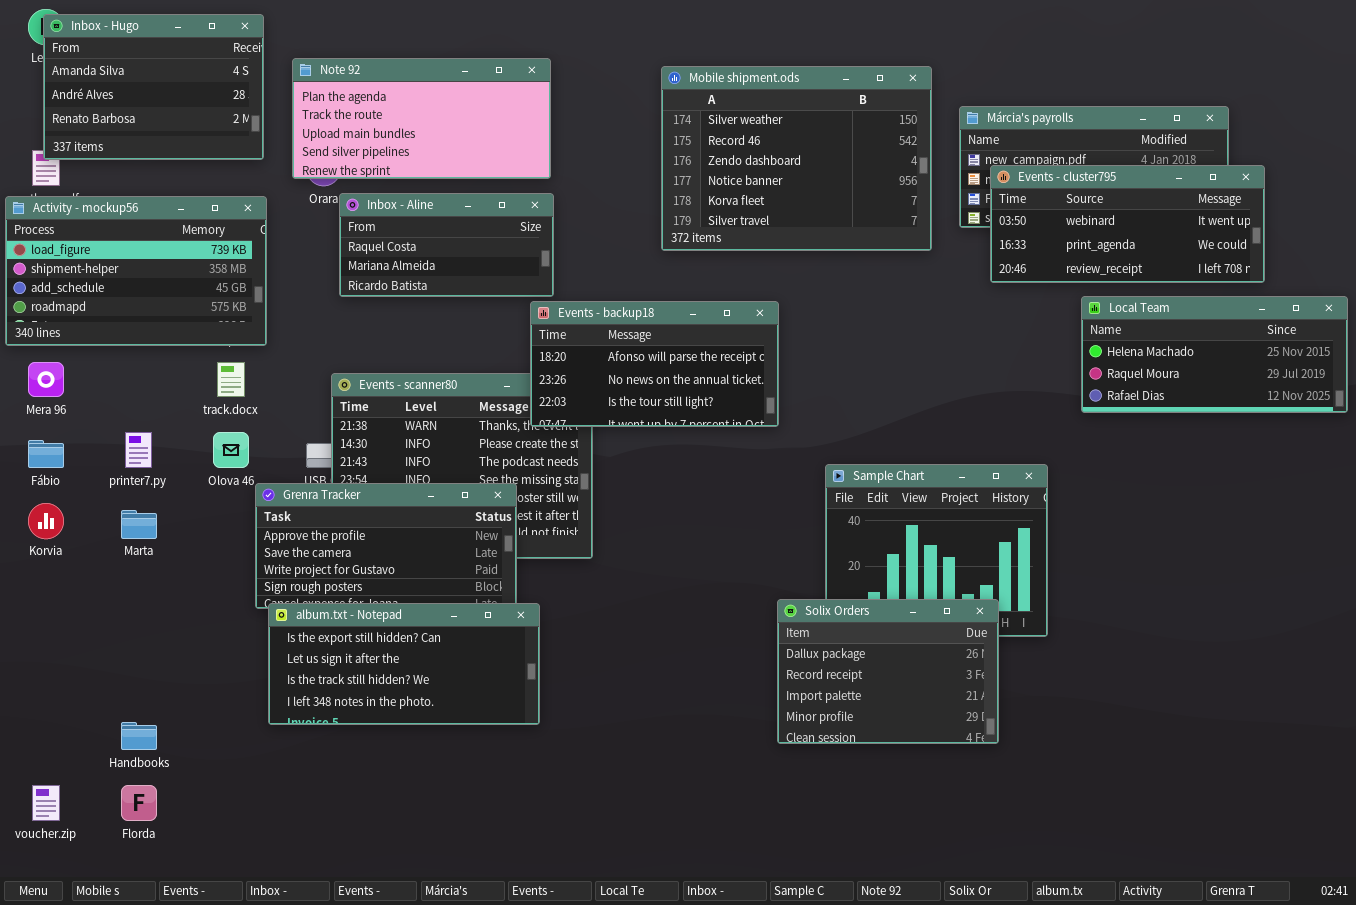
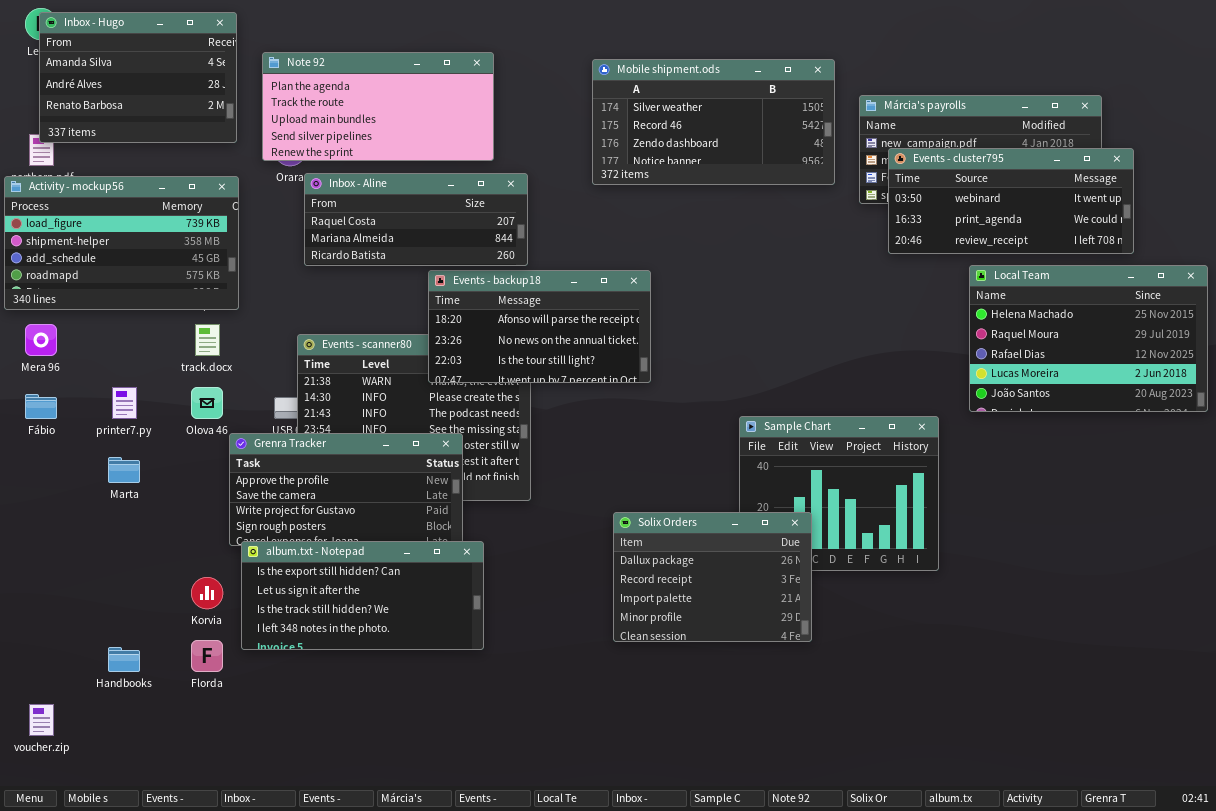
Mobile shipment.ods: [661,66,932,251] -> [592,59,835,185], resized
Inbox - Aline: [339,193,554,297] -> [304,173,528,266], resized
Local Team: [1081,296,1348,413] -> [969,265,1208,412], resized
Events - backup18: [530,301,779,427] -> [428,270,651,383], moved
Korvia: [28,503,64,539] -> [191,577,223,609], moved
Solix Orders: [777,599,999,744] -> [613,512,812,642], moved
Florda: [121,785,157,821] -> [191,640,223,672], moved

